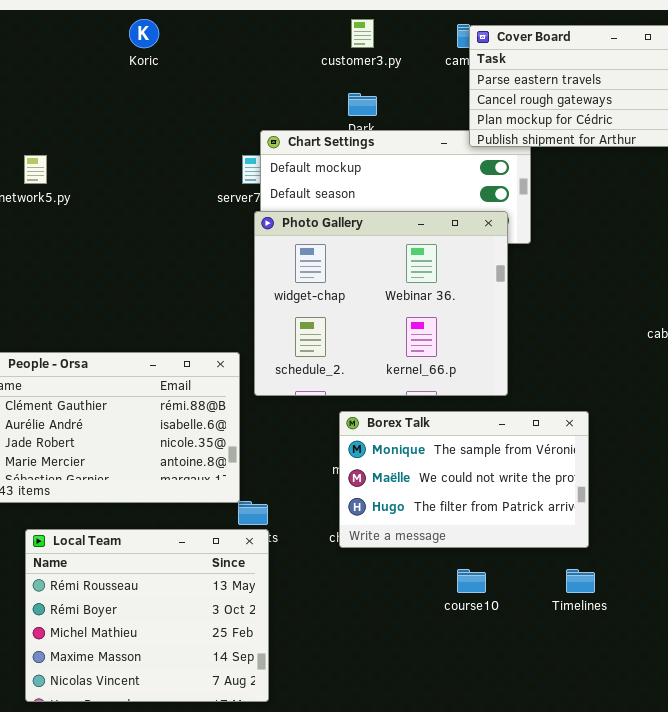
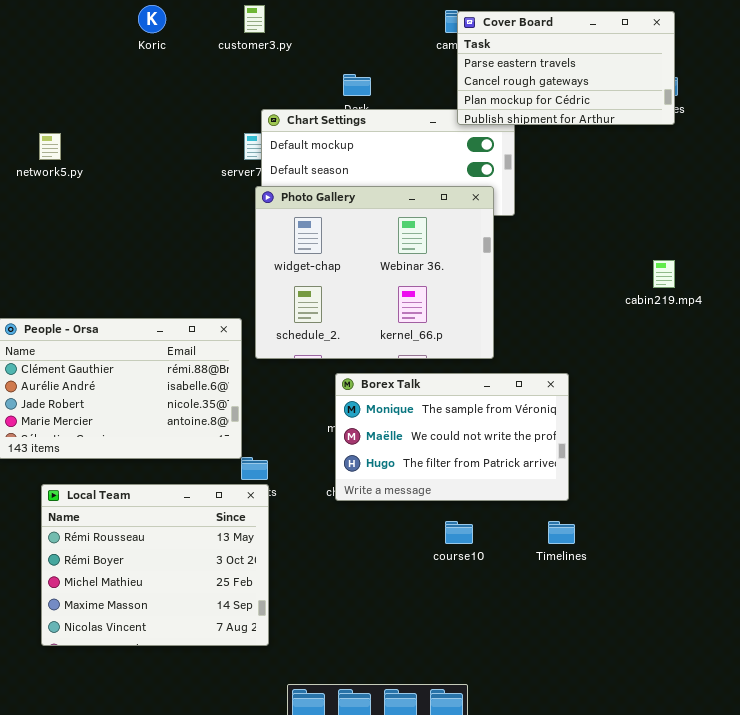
customer3.py: [351,19,374,48] -> [244,5,265,33], moved

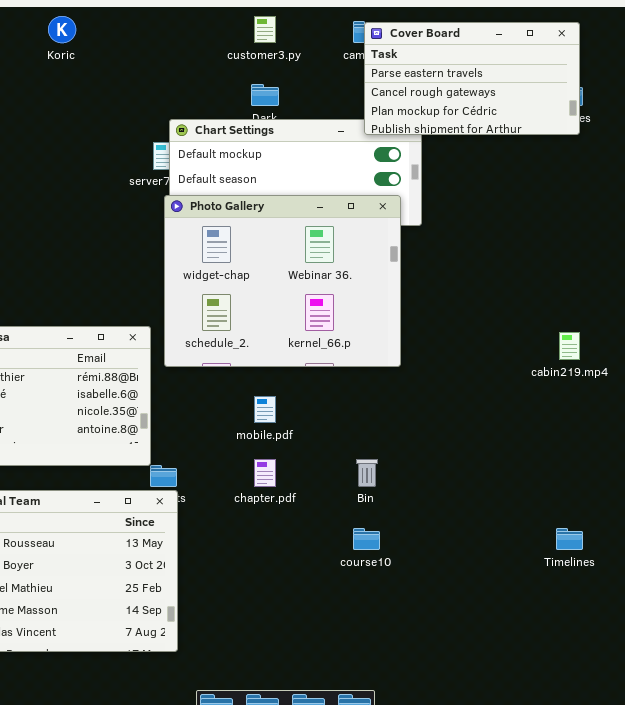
customer3.py: [244,5,265,33] -> [254,16,276,43], moved
cabin219.mp4: [653,260,675,288] -> [559,332,580,360], moved
Borex Talk: [335,373,569,501] -> none, closed
Timelines: [548,521,575,544] -> [556,528,583,550], moved

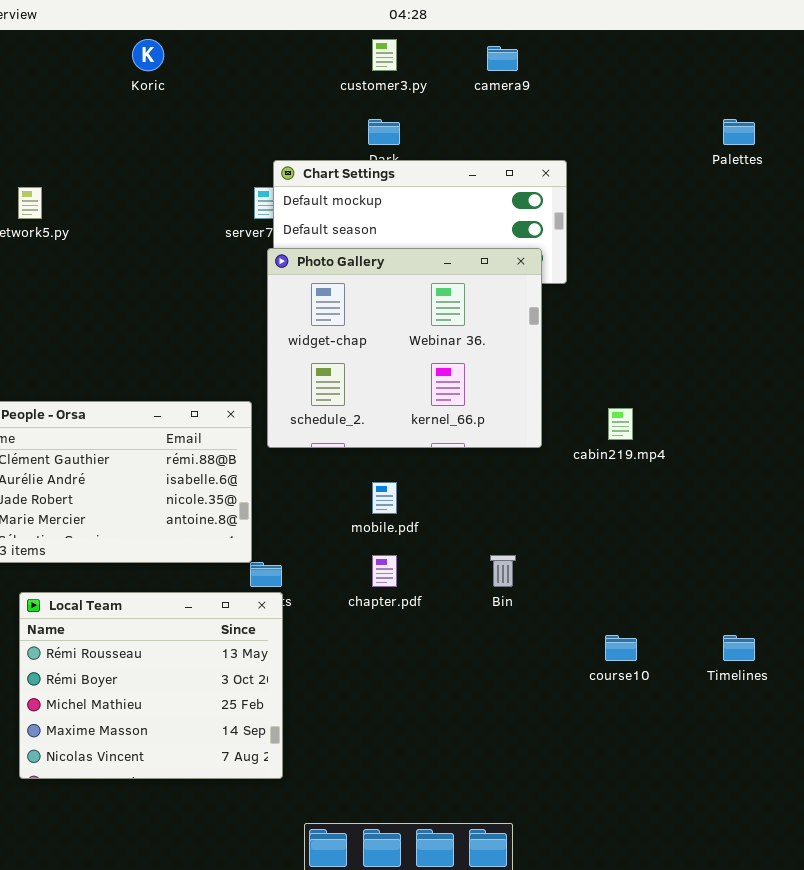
Cover Board: [364,22,580,135] -> none, closed
cabin219.mp4: [559,332,580,360] -> [608,408,633,440], moved
course10: [353,528,380,550] -> [605,635,637,661], moved

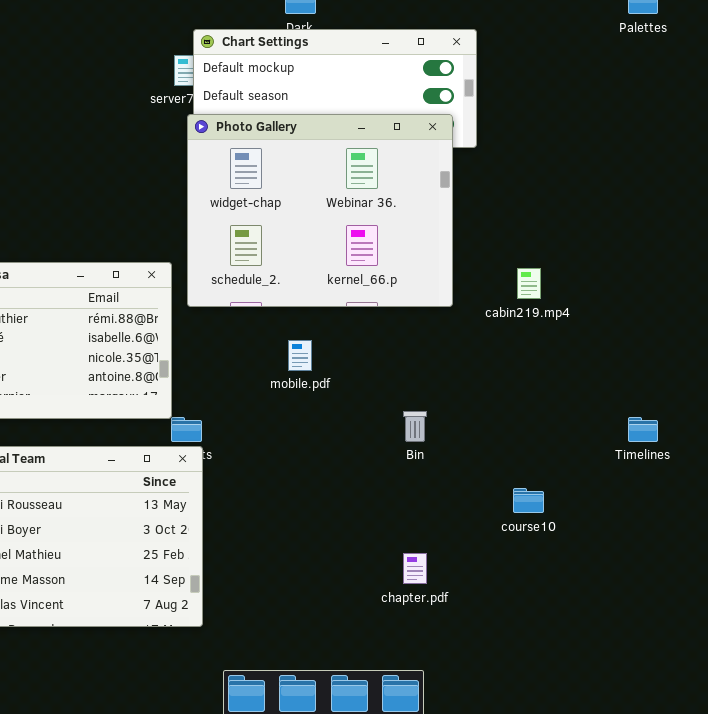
chapter.pdf: [372,555,397,587] -> [403,553,427,584], moved
Timelines: [723,635,755,661] -> [628,417,658,442], moved

